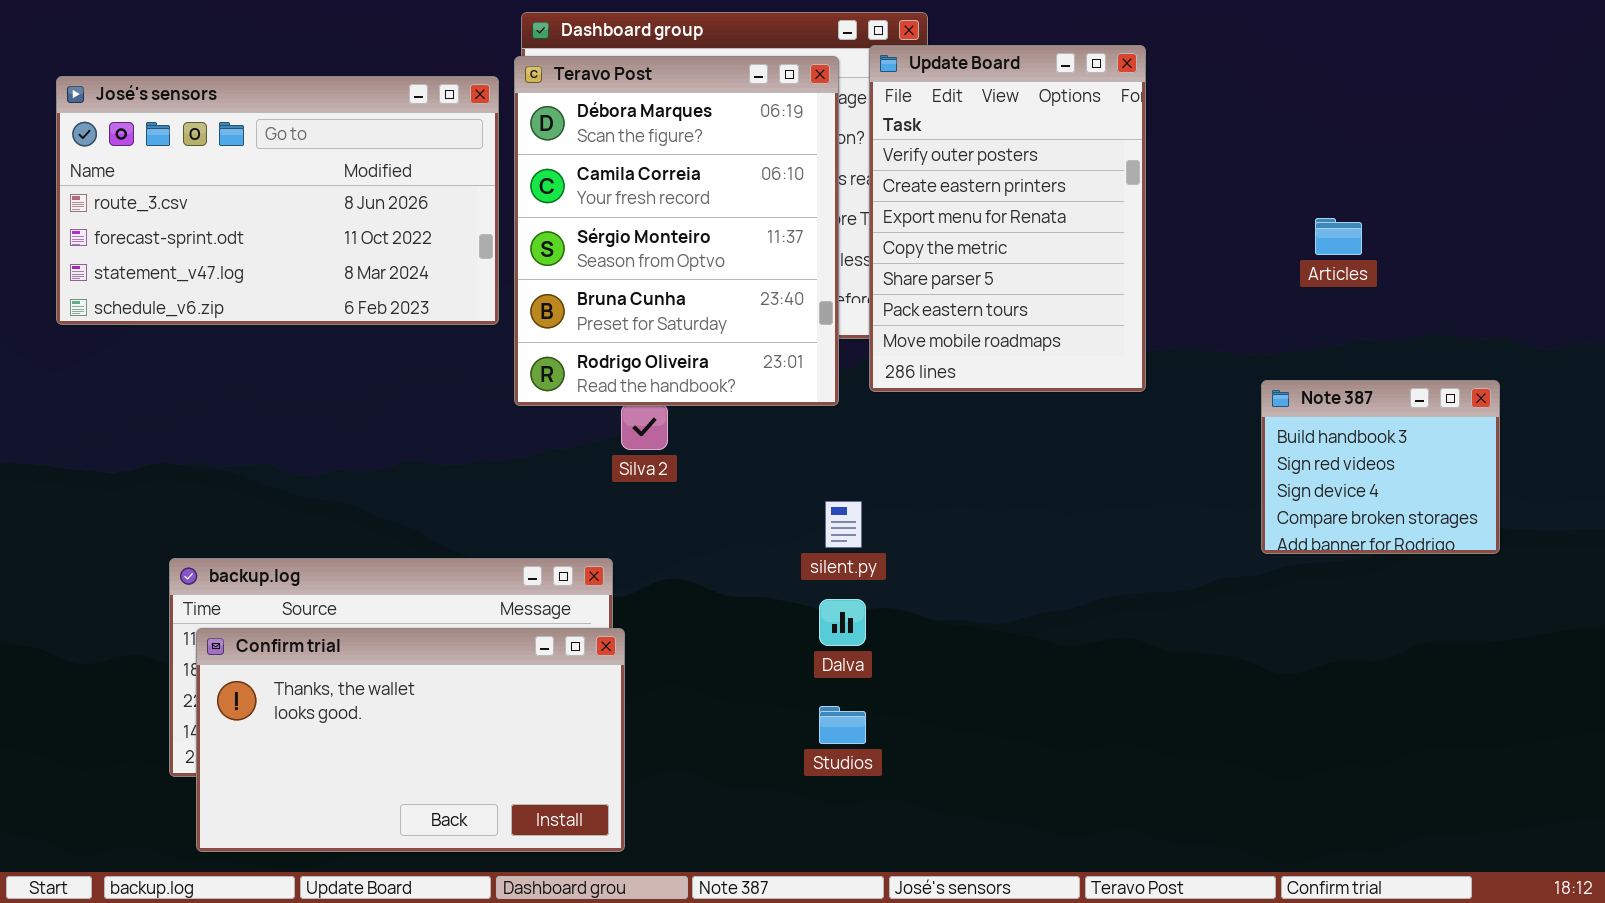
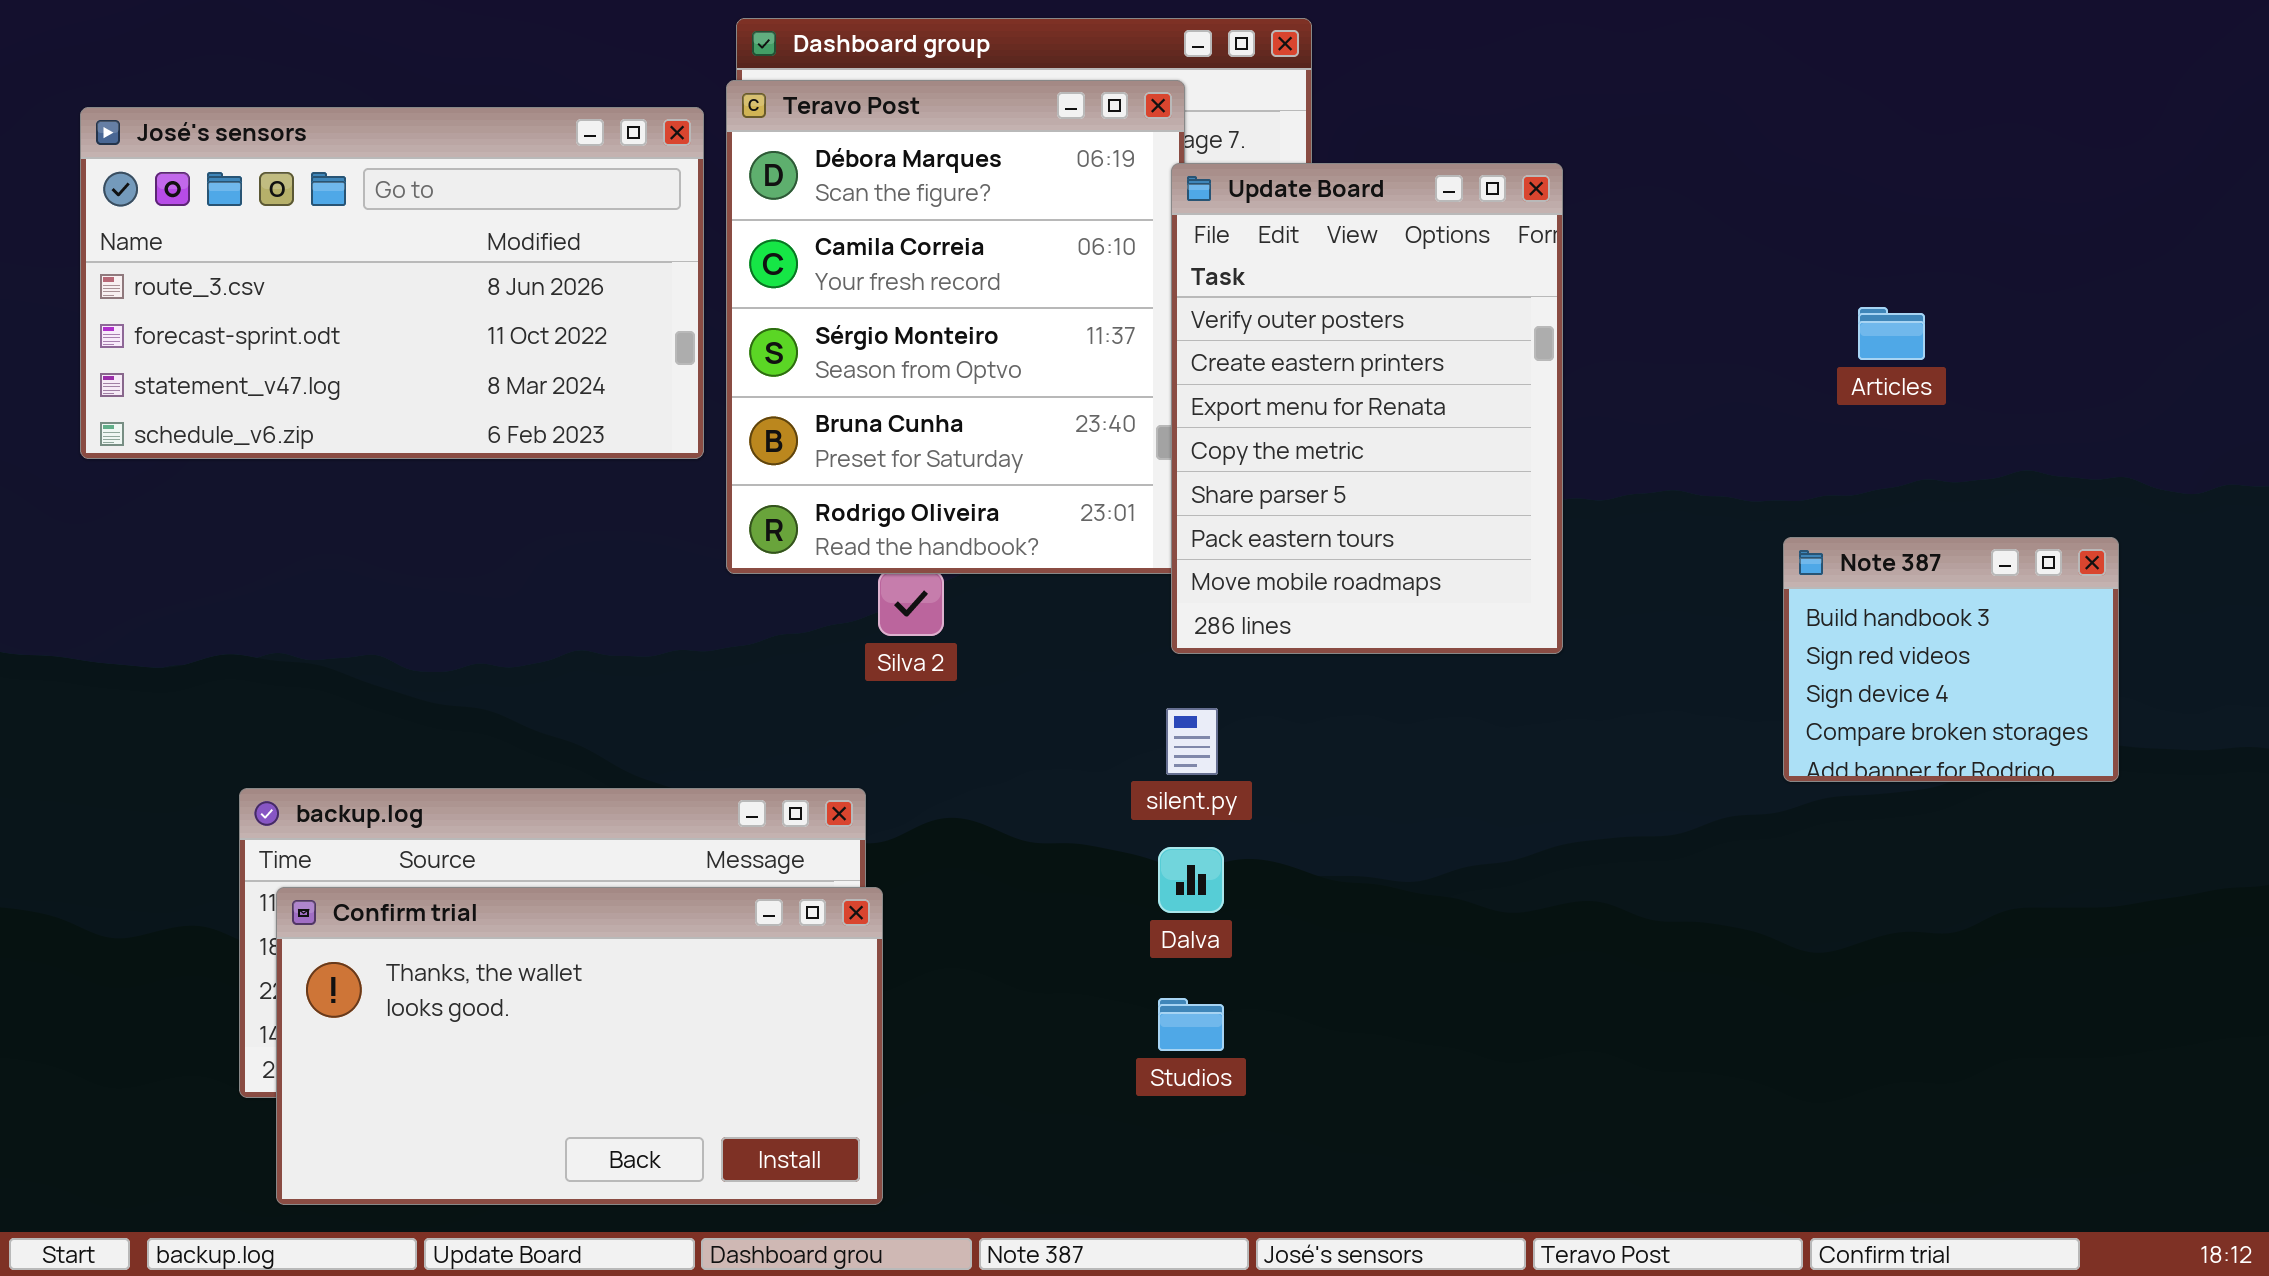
Update Board: [869,45,1146,392] -> [1171,163,1563,654], moved

